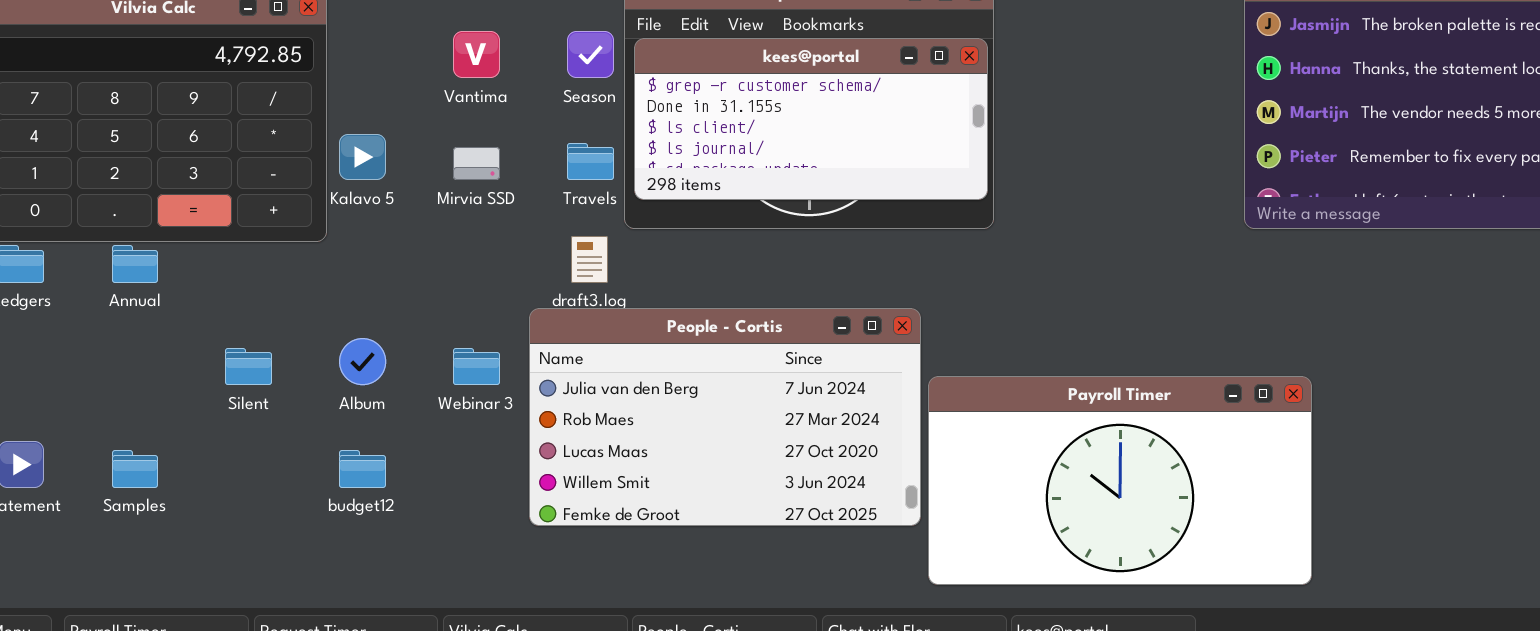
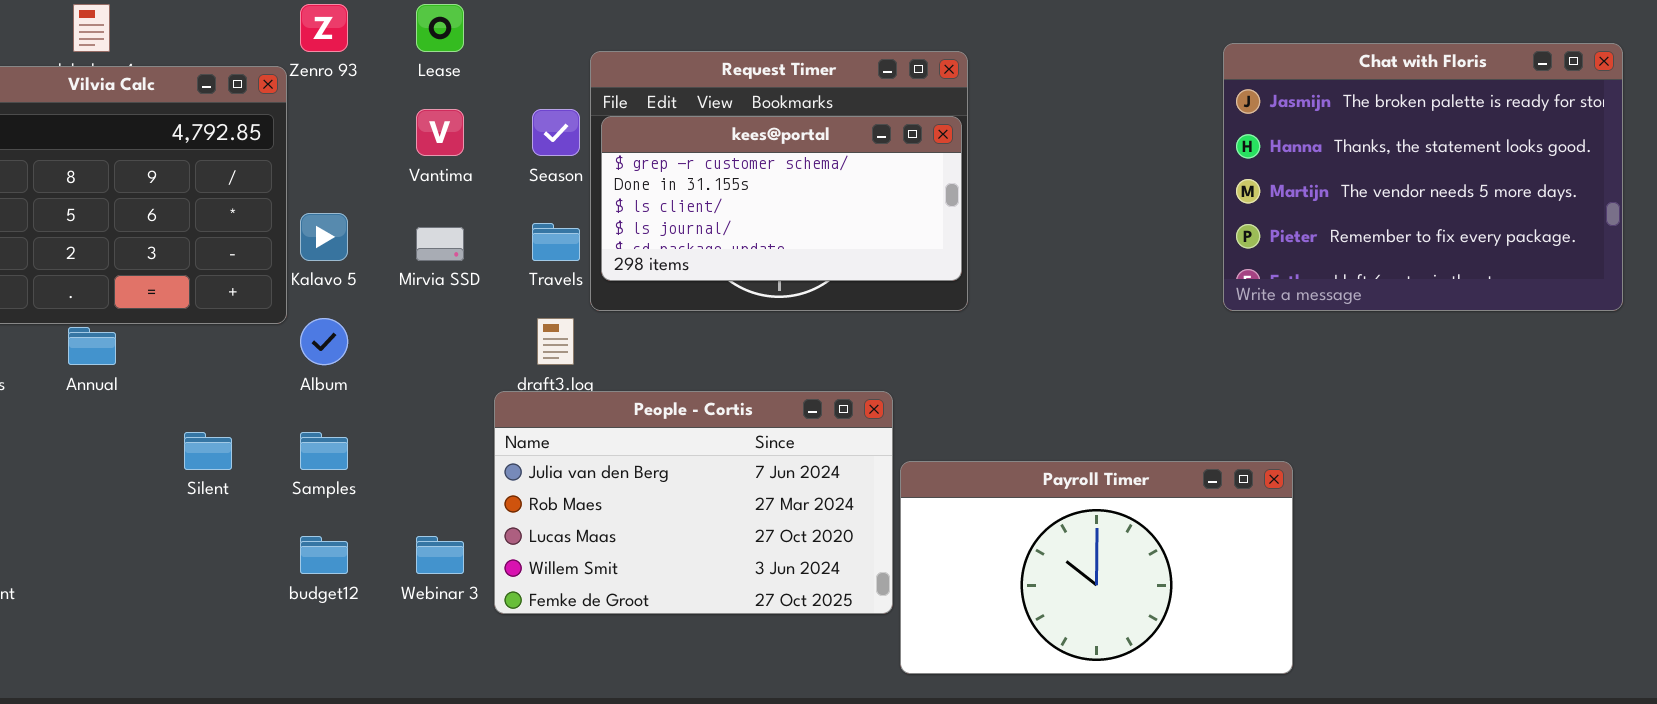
Album: [339,338,386,385] -> [300,318,348,365], moved
Webinar 3: [453,348,500,385] -> [416,536,464,574], moved
Samples: [112,450,158,488] -> [300,432,348,470], moved

